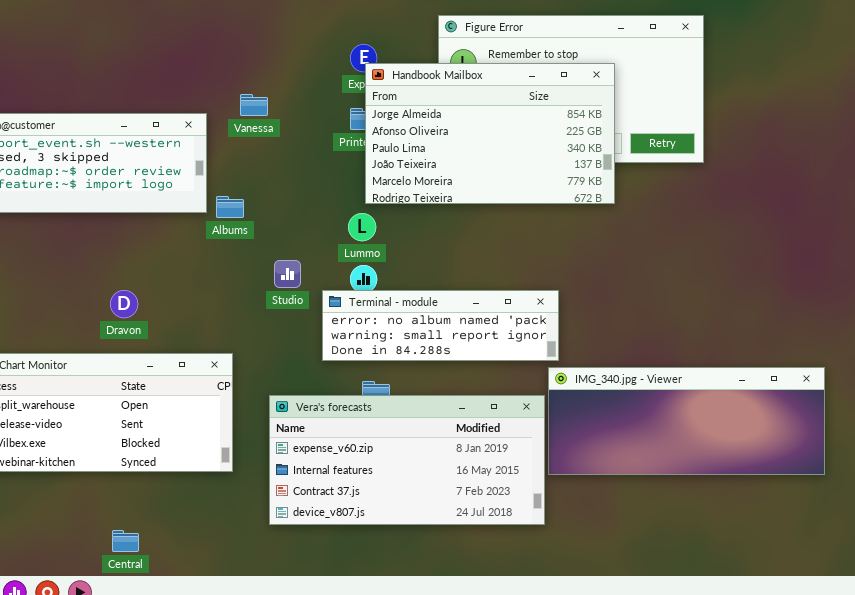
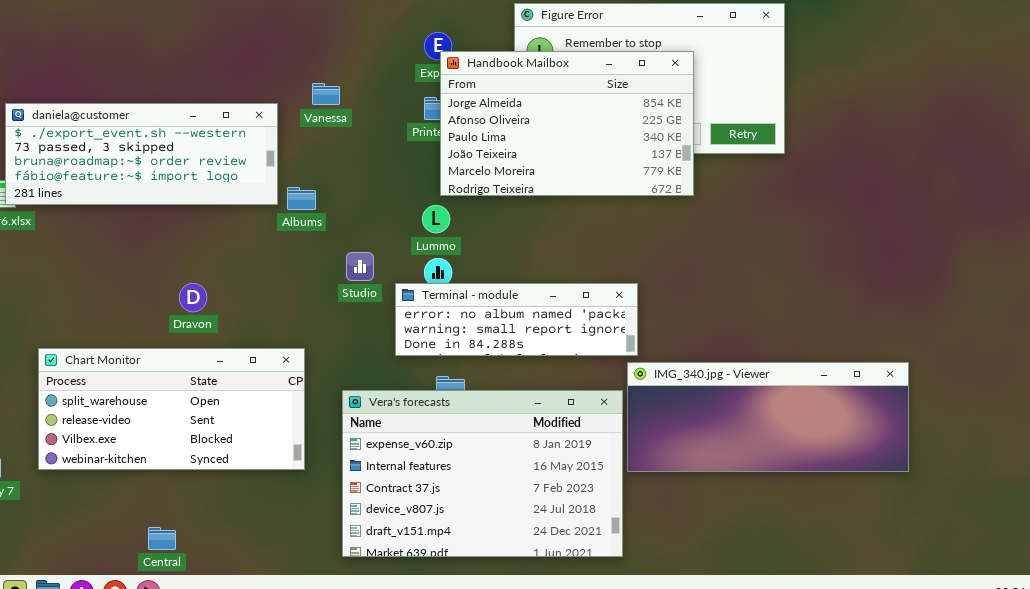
Vera's forecasts: [269,395,545,525] -> [342,390,623,557], resized
Central: [112,530,139,552] -> [148,527,176,550], moved

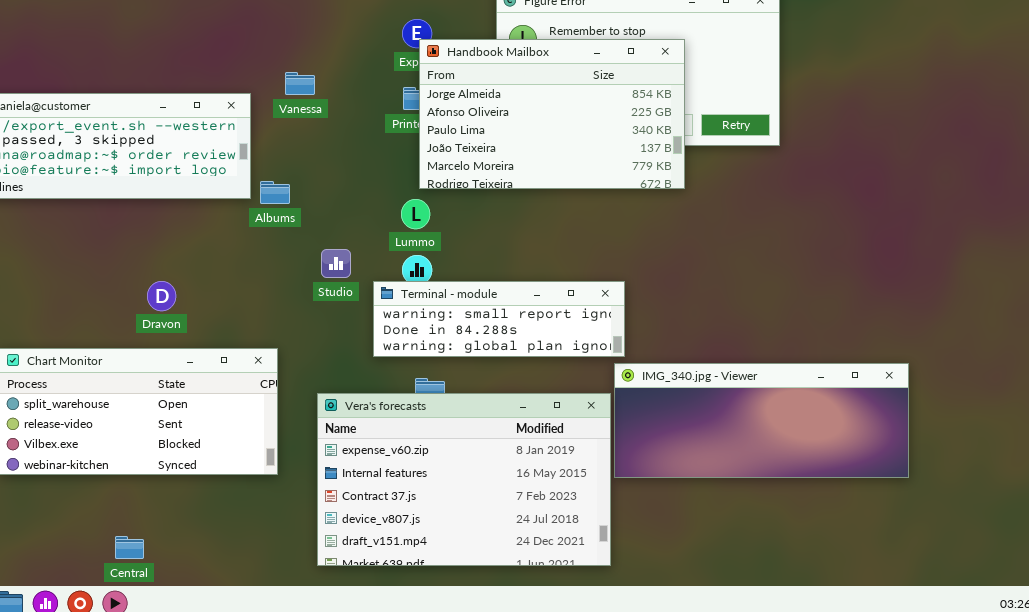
Terminal - module: [395,283,638,356] -> [373,281,625,357], scrolled down 1 row

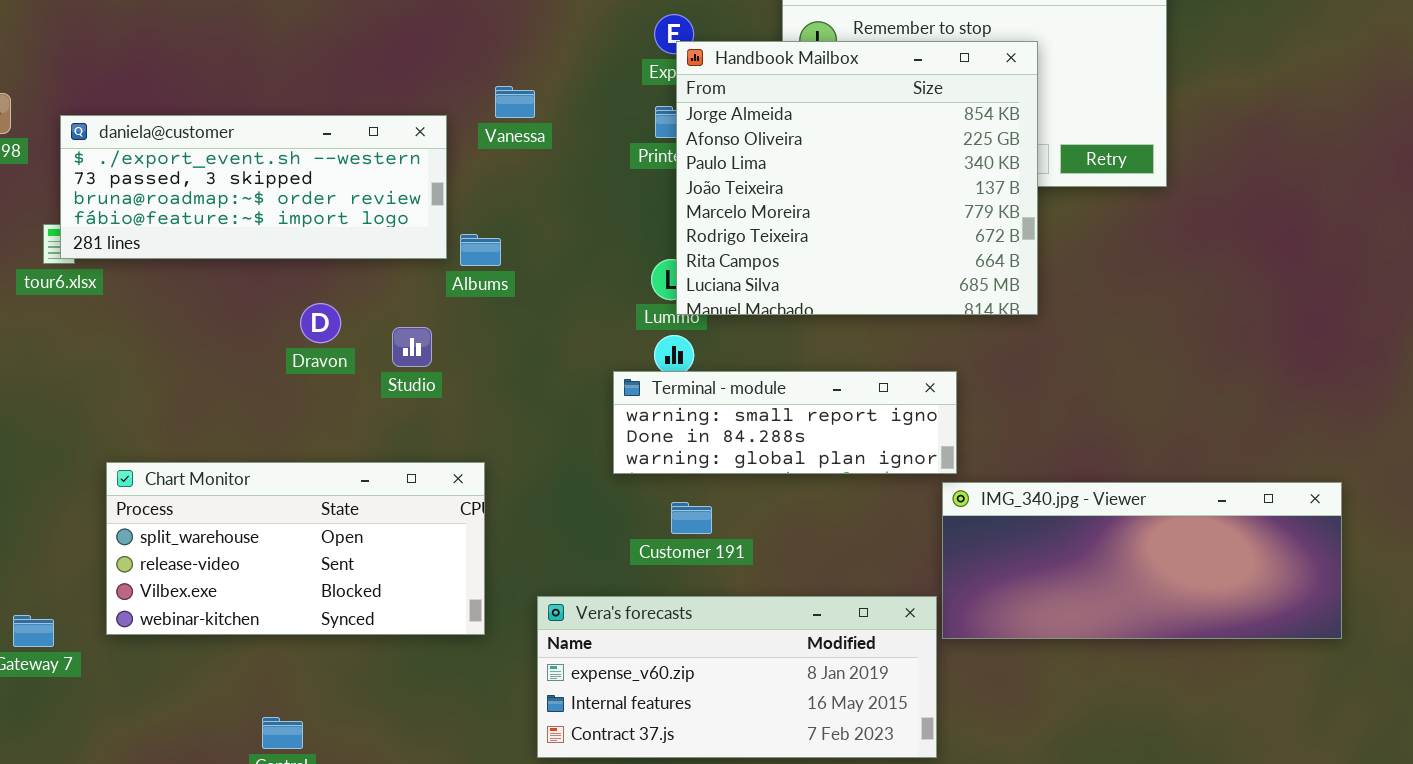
Handbook Mailbox: [419,39,685,189] -> [676,41,1038,315], resized
Studio: [321,249,351,278] -> [392,327,432,367], moved
Dravon: [147,281,176,311] -> [300,303,341,343], moved
Vera's forecasts: [317,393,611,566] -> [537,596,937,758], resized

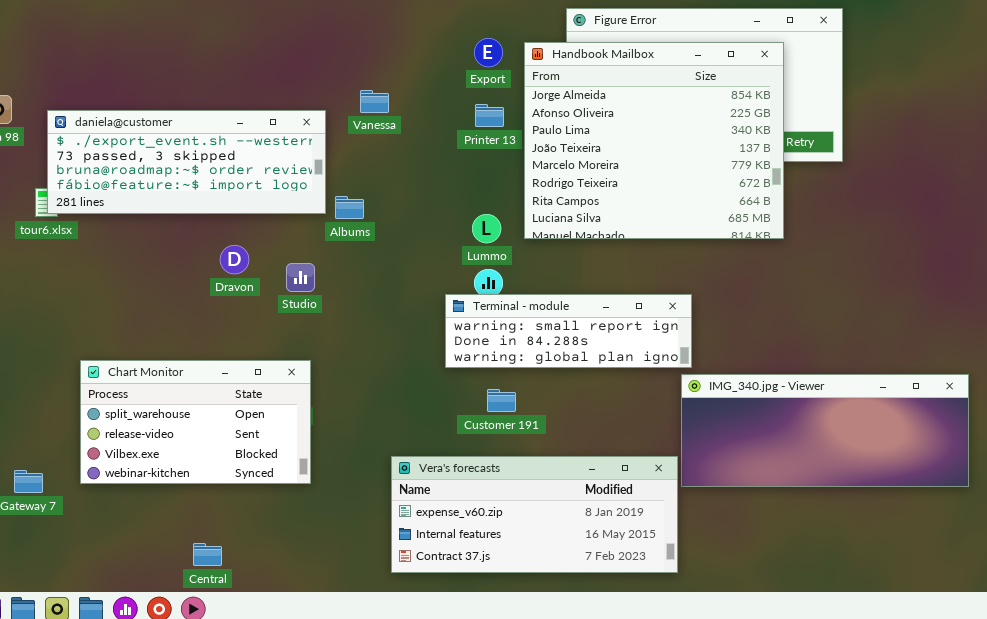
Handbook Mailbox: [676,41,1038,315] -> [524,42,784,239], moved
Chart Monitor: [106,462,485,635] -> [80,360,311,484], resized

